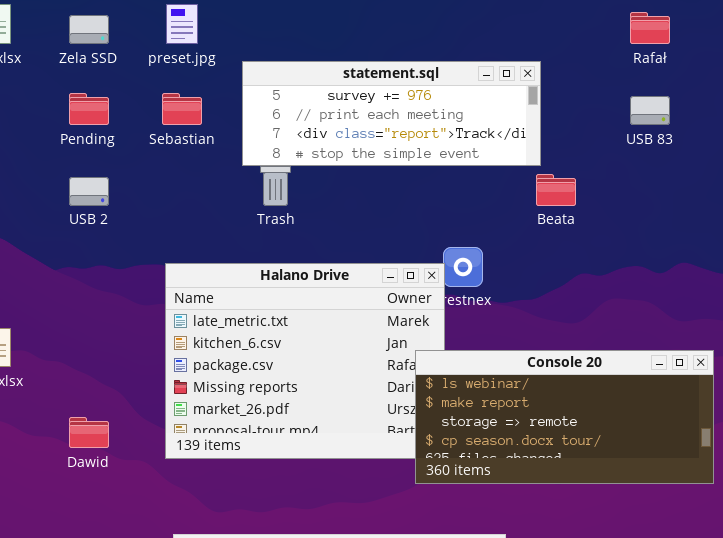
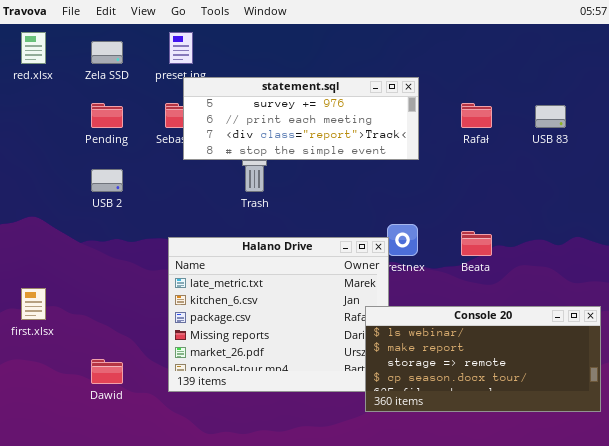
Rafał: [630,12,670,44] -> [461,103,492,128], moved
statement.sql: [242,61,541,166] -> [183,77,419,160], moved
Beata: [536,174,576,206] -> [461,231,492,256], moved

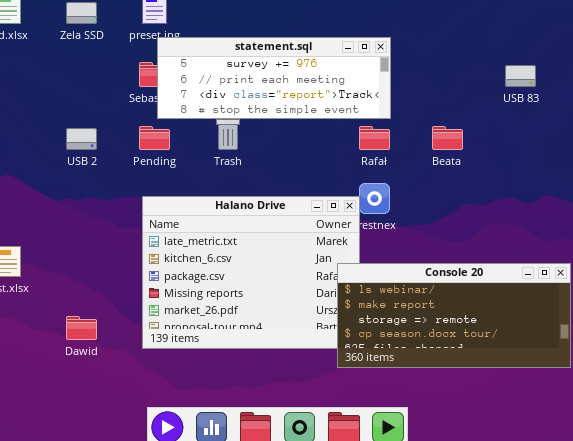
Pending: [91,103,123,128] -> [139,126,170,150], moved
Rafał: [461,103,492,128] -> [359,126,390,150], moved
Beata: [461,231,492,256] -> [432,126,463,150], moved

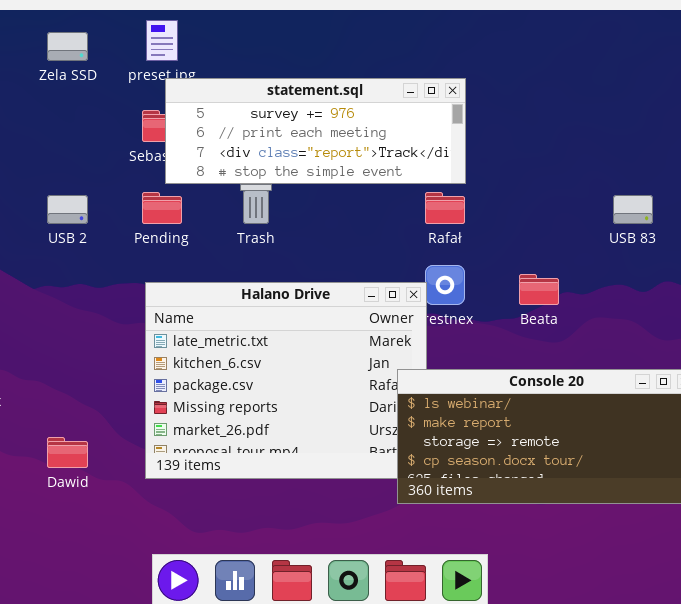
USB 83: [505,65,536,87] -> [613,195,653,224], moved
Beata: [432,126,463,150] -> [519,274,559,305], moved

